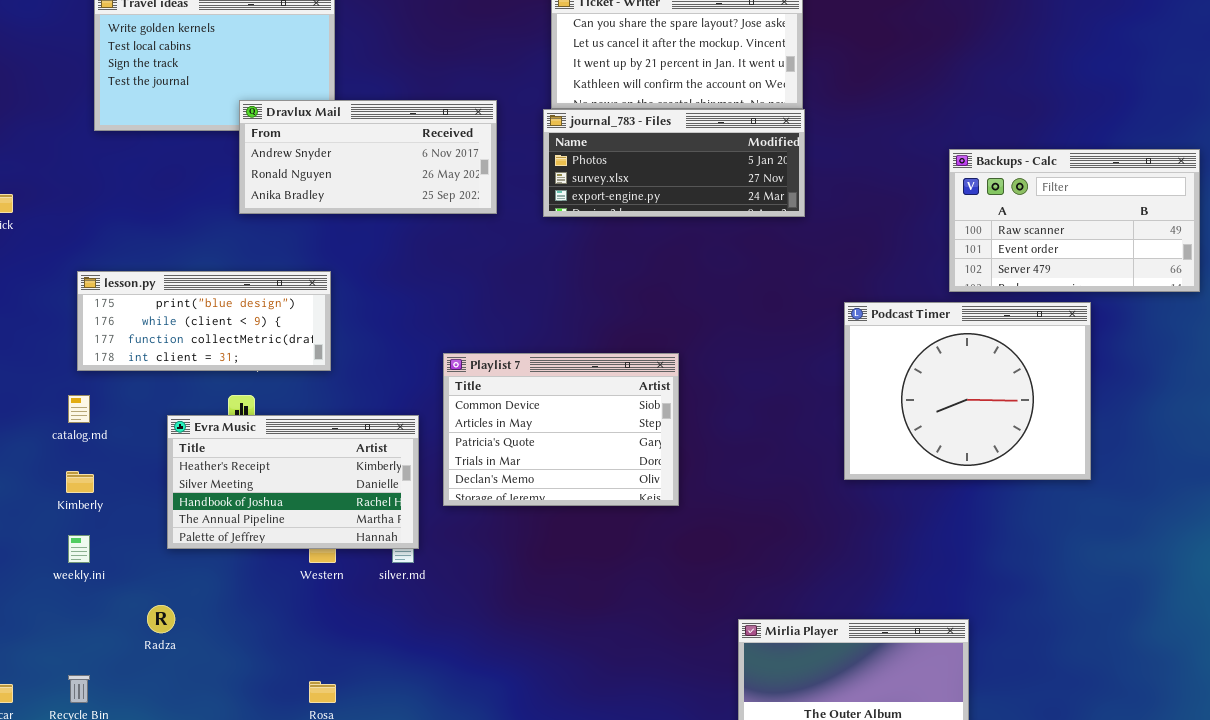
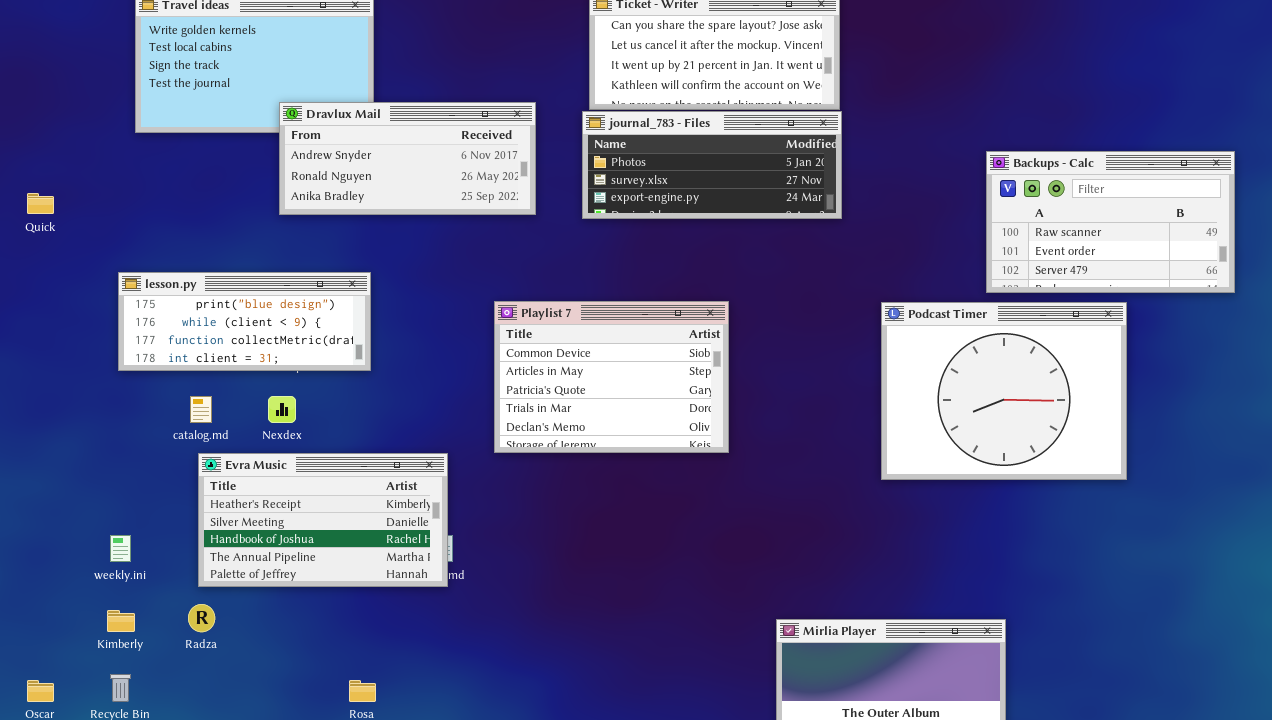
Playlist 7: [443,353,679,506] -> [494,301,729,453], moved
catalog.md: [68,395,90,423] -> [190,396,212,423], moved
Evra Music: [167,415,419,549] -> [198,453,448,587], moved
Kimberly: [66,471,94,493] -> [107,610,135,632], moved

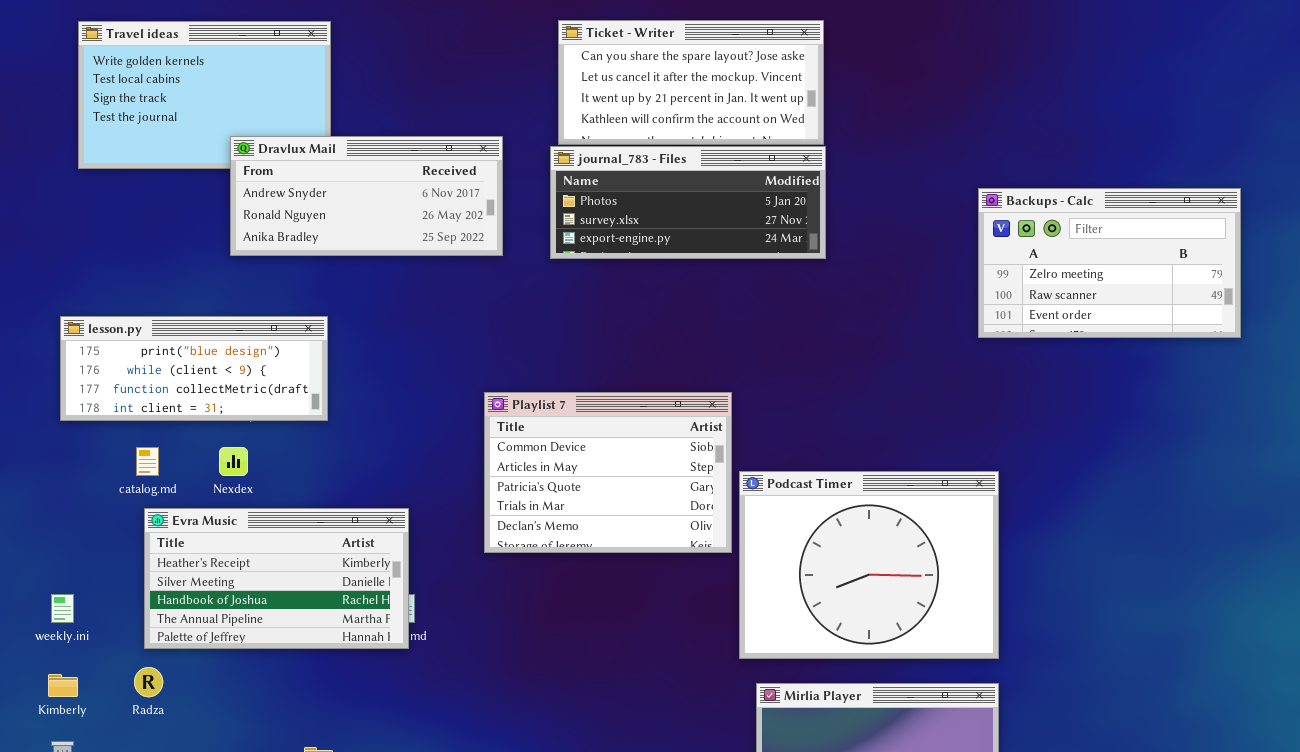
Backups - Calc: [986,151,1235,293] -> [978,188,1241,338], scrolled up 1 row
Playlist 7: [494,301,729,453] -> [484,392,732,553], moved
Podcast Timer: [881,302,1127,480] -> [739,471,999,659], moved

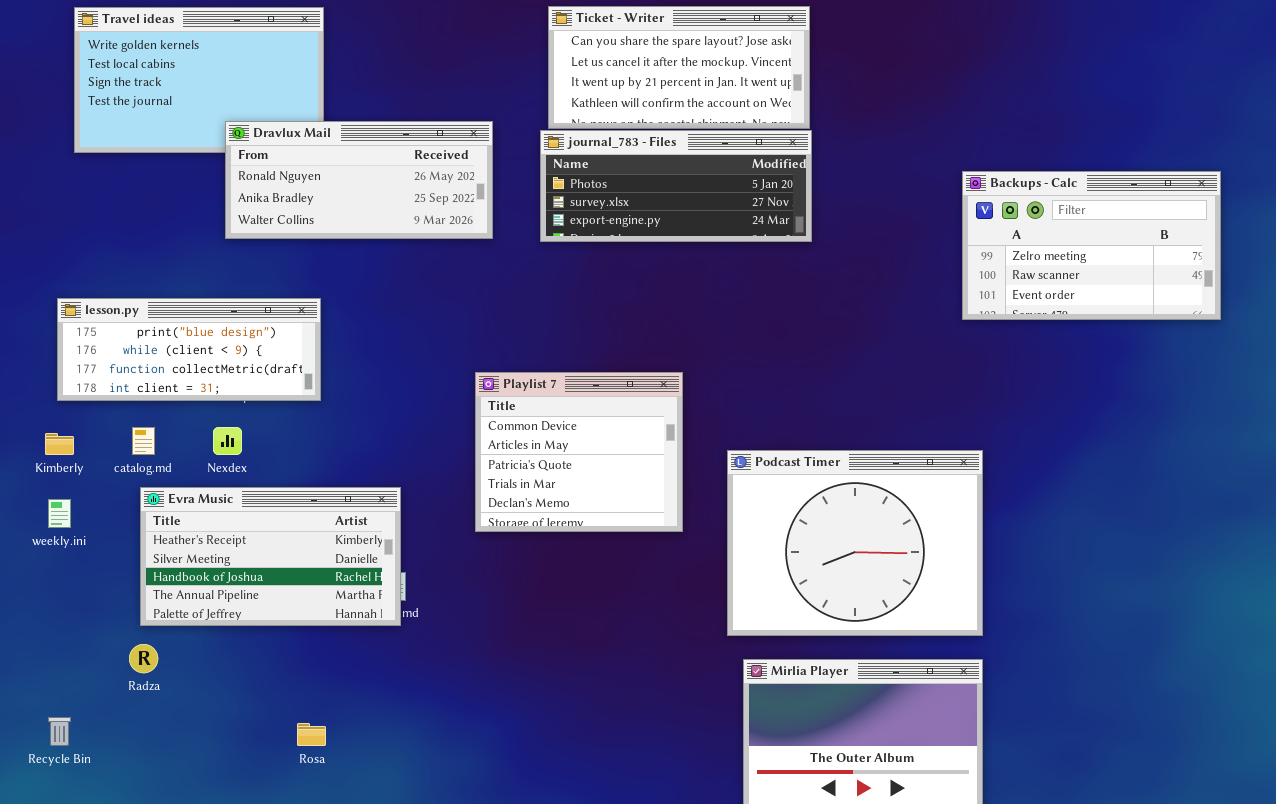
Dravlux Mail: [230,136,503,256] -> [225,121,493,239], scrolled down 1 row
Playlist 7: [484,392,732,553] -> [475,372,683,532], resized
weekly.ini: [51,594,74,623] -> [48,499,71,528], moved
Kimberly: [48,674,78,697] -> [45,433,74,455], moved

